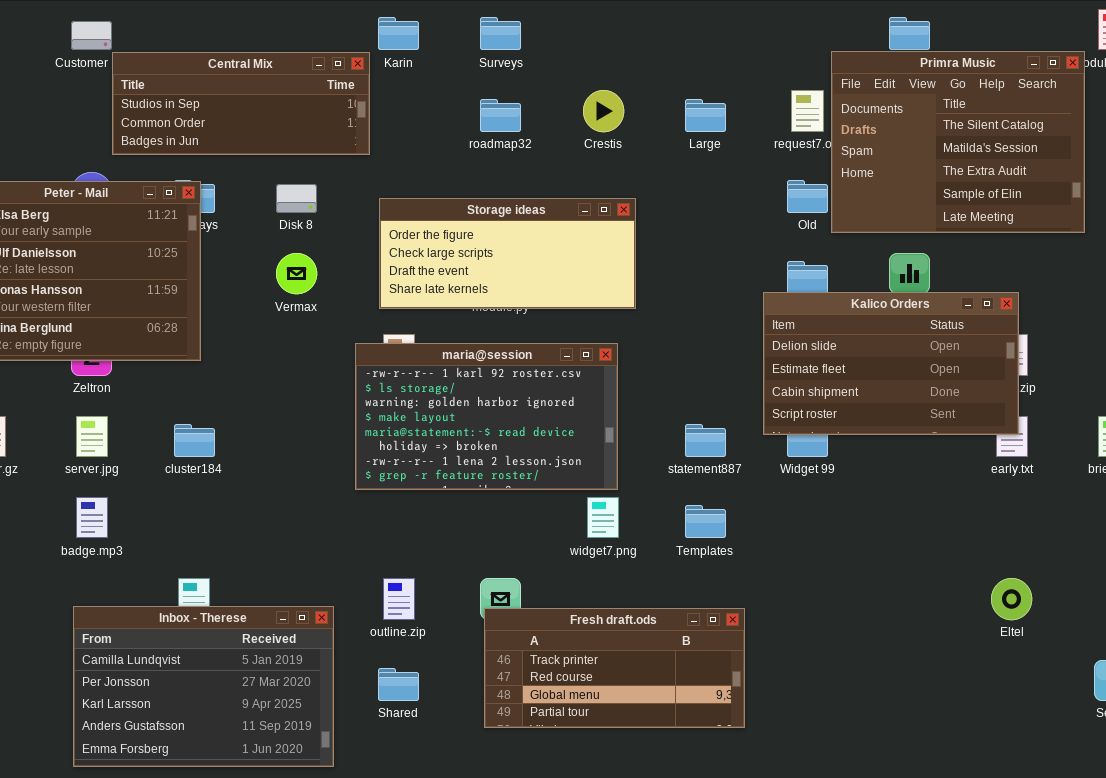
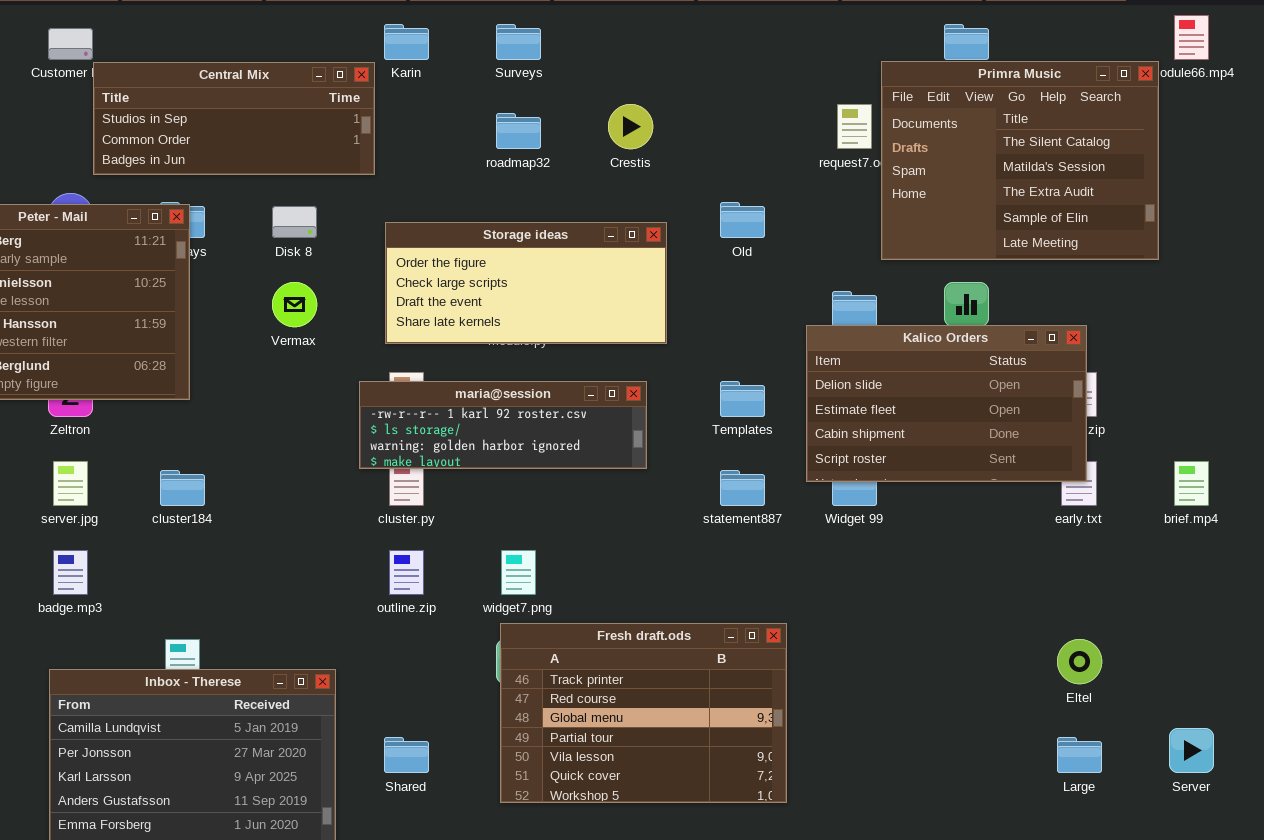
Large: [685,99,726,132] -> [1057,737,1102,773], moved
Old: [787,180,828,213] -> [720,202,765,238], moved
maria@session: [355,343,618,490] -> [359,381,647,469], resized
widget7.png: [587,497,619,538] -> [501,550,536,595], moved
Templates: [685,505,726,538] -> [720,381,765,417], moved
outline.zip: [383,578,415,620] -> [389,550,424,595], moved
Fresh draft.ods: [484,608,745,728] -> [500,623,787,803], resized

